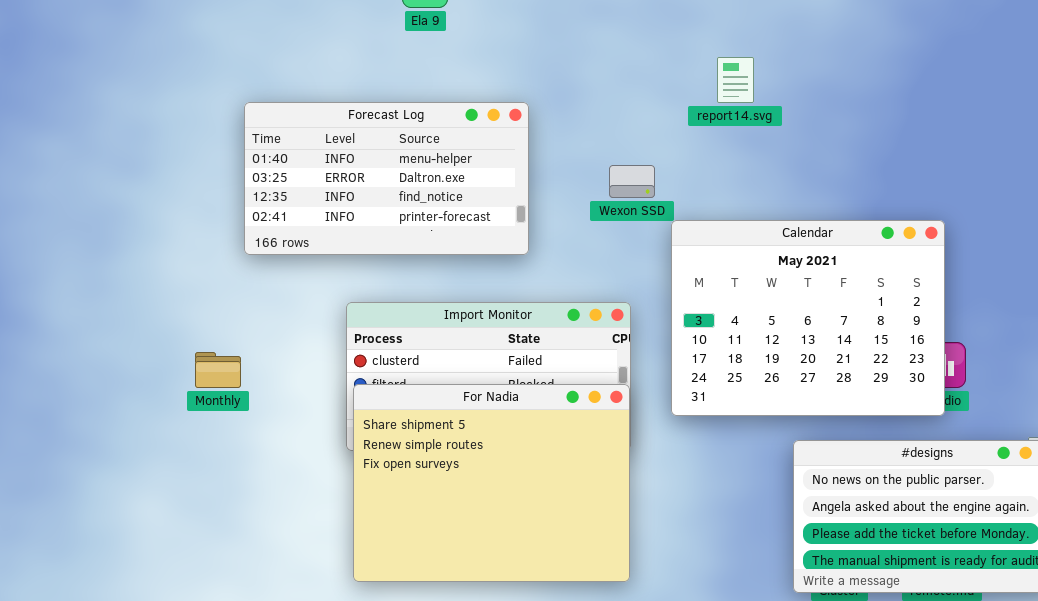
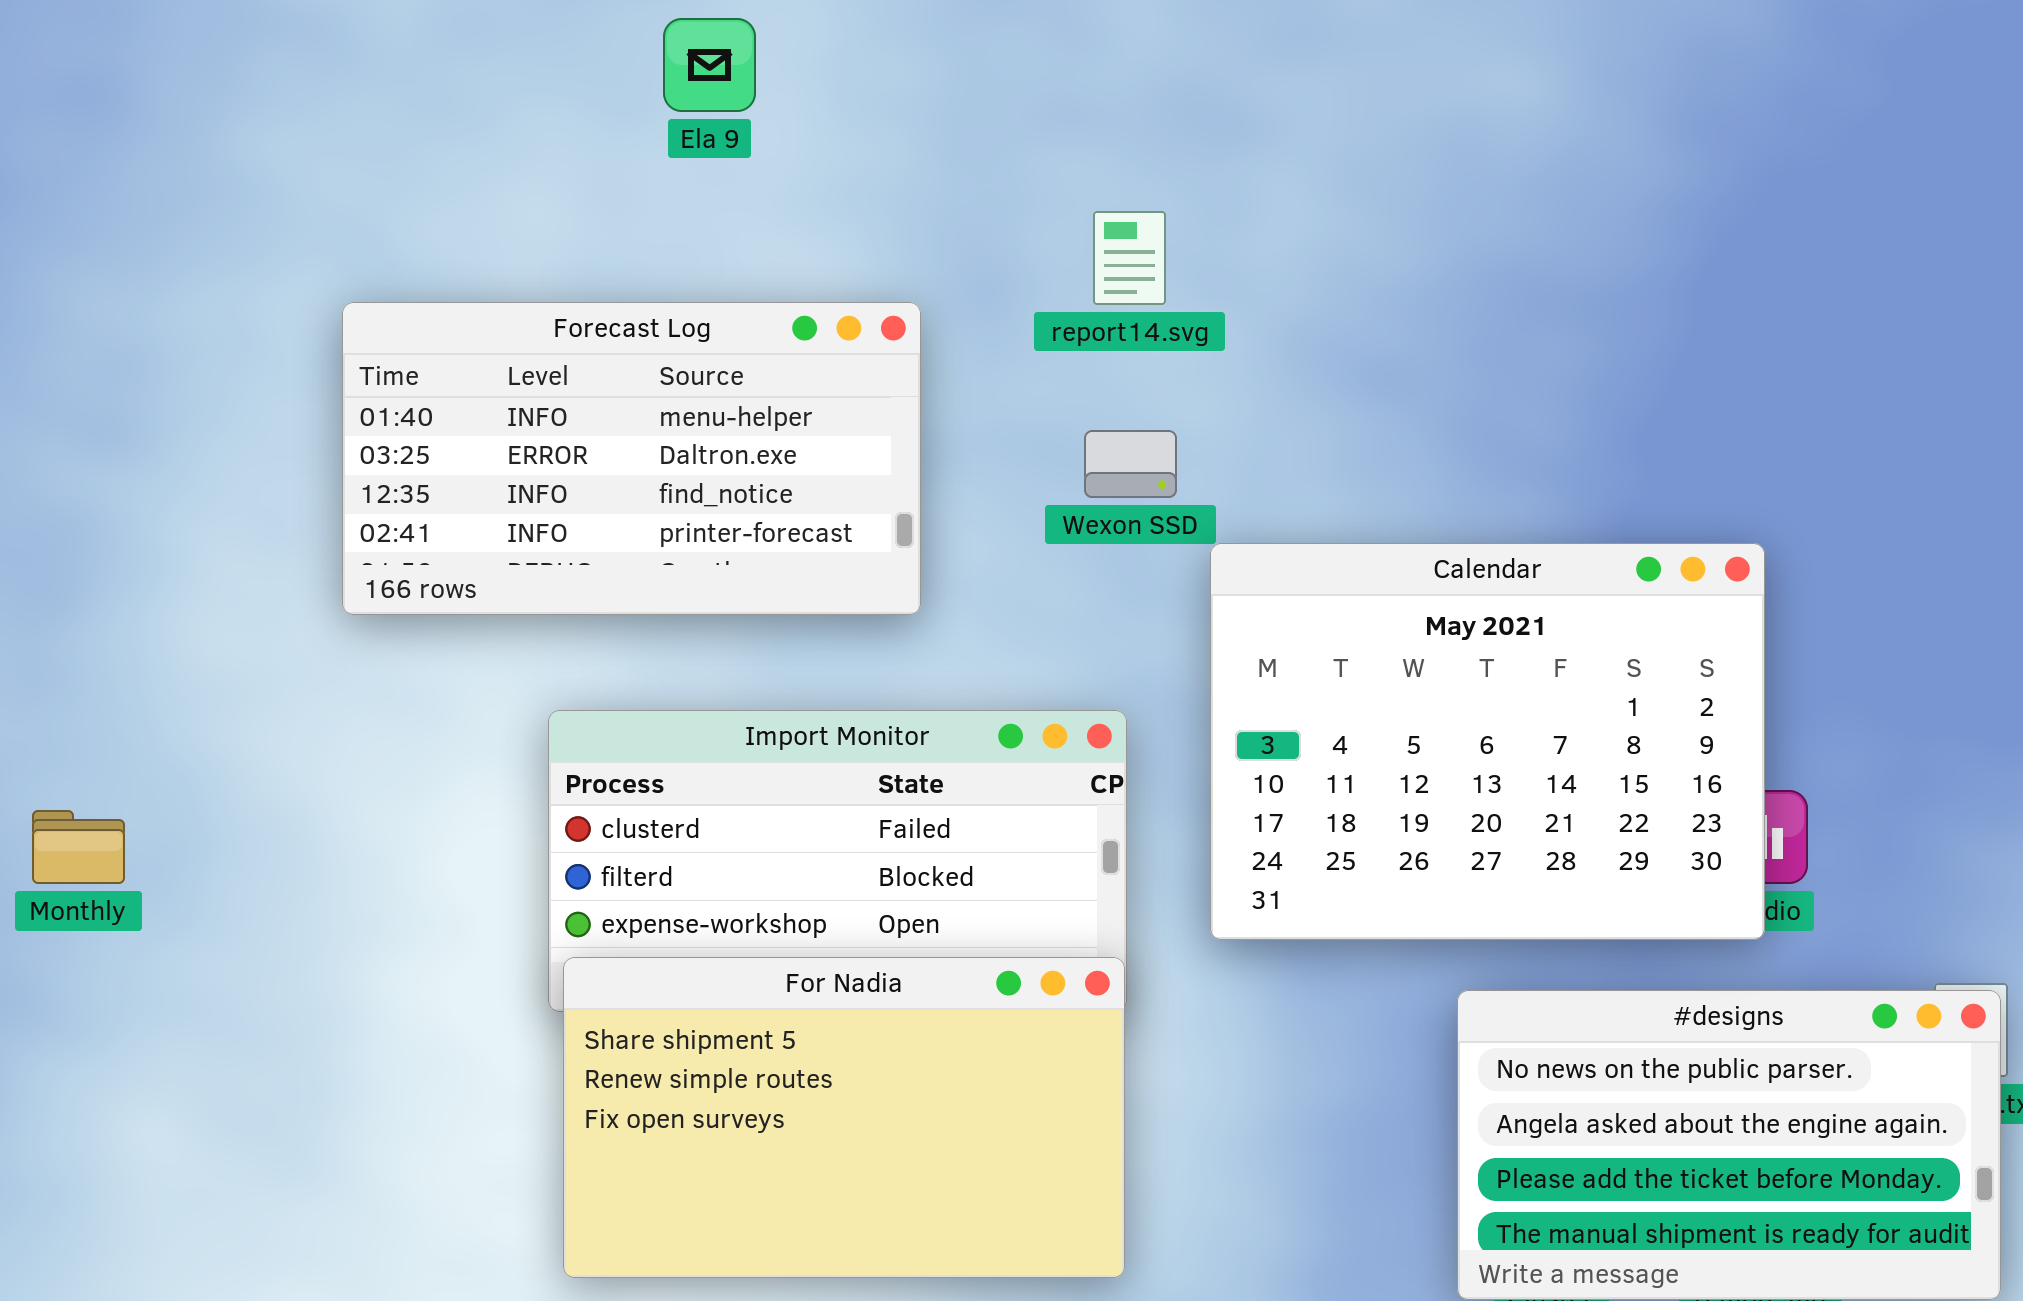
report14.svg: [717,57,754,103] -> [1093,211,1166,305], moved
Monthly: [195,352,241,388] -> [32,810,125,884], moved
For Nadia: [353,384,630,582] -> [563,957,1125,1278], resized

